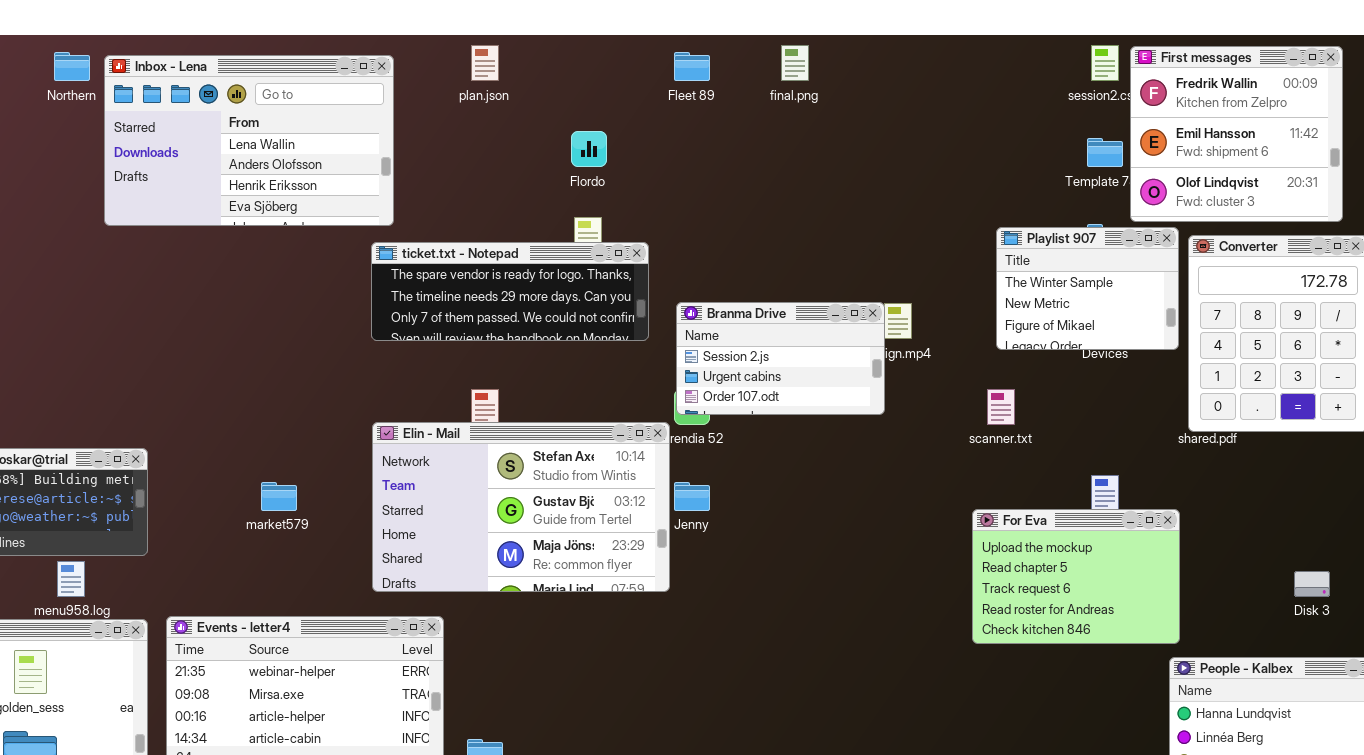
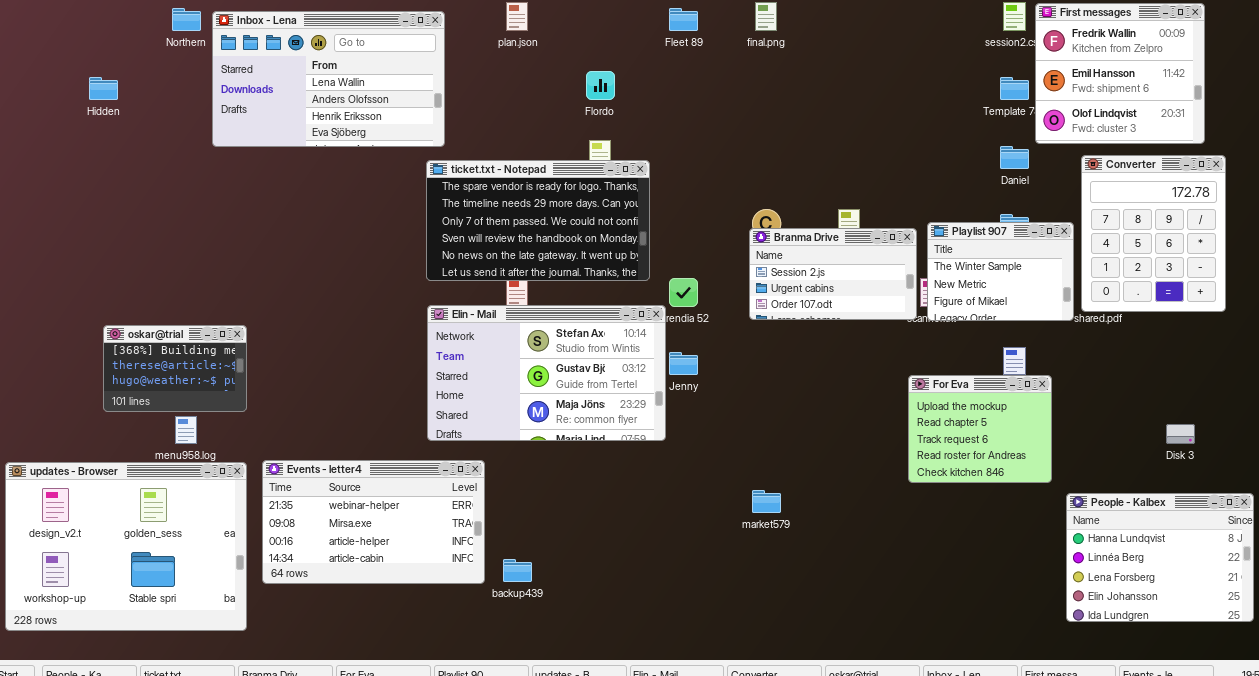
Playlist 907: [996,227,1179,350] -> [927,222,1074,321], moved
ticket.txt - Notepad: [371,242,649,341] -> [426,160,650,281], resized
Branma Drive: [676,302,885,415] -> [749,228,917,320], moved
market579: [261,482,297,511] -> [752,490,781,513], moved
For Eva: [972,509,1180,644] -> [908,375,1052,483], resized

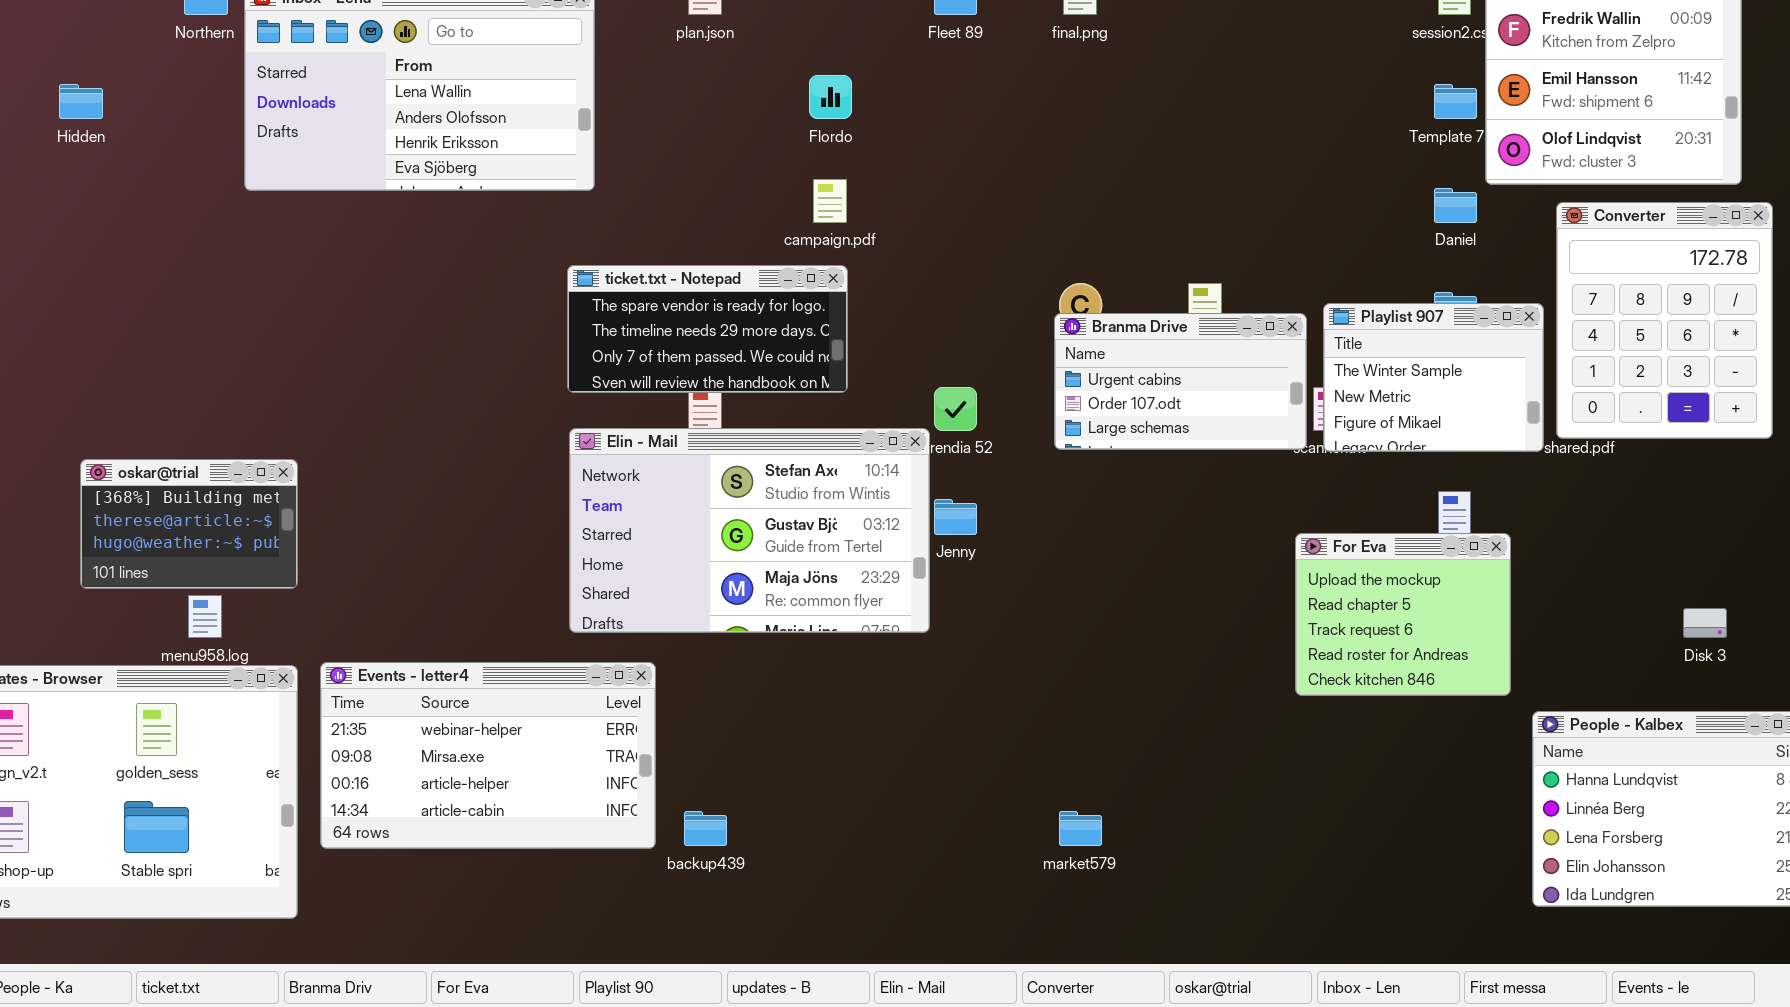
ticket.txt - Notepad: [426,160,650,281] -> [567,265,848,393], resized
Branma Drive: [749,228,917,320] -> [1054,313,1307,450], scrolled down 1 row
market579: [752,490,781,513] -> [1059,811,1102,846], moved

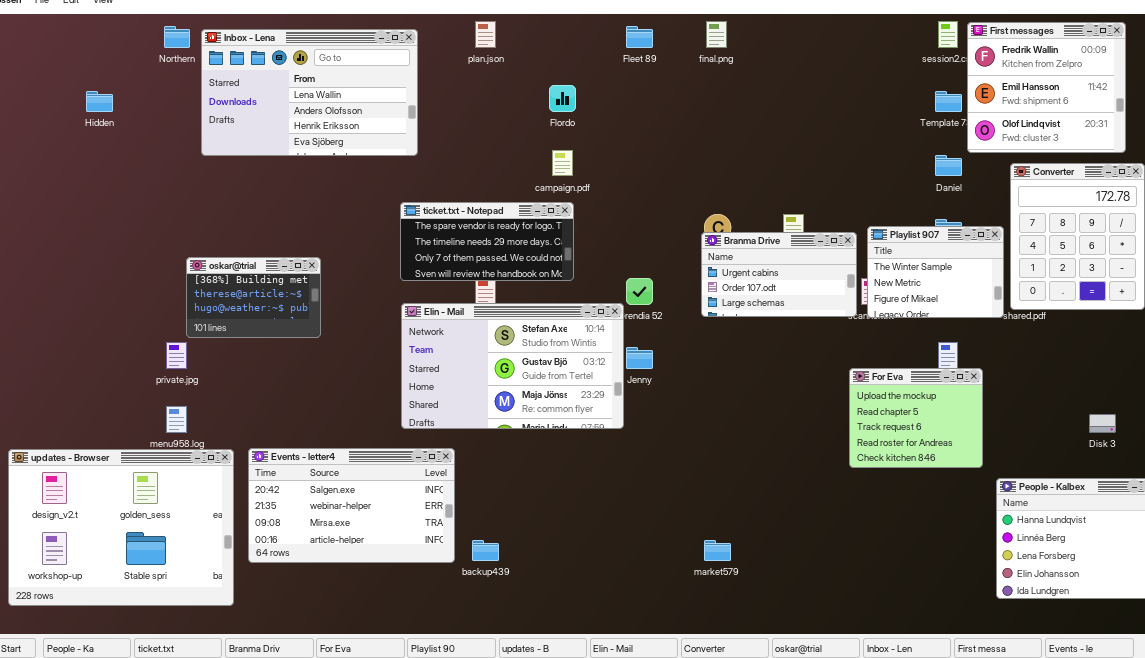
oskar@trial: [80,459,298,589] -> [186,257,321,338], moved
Events - letter4: [320,662,656,849] -> [248,448,455,563], scrolled up 1 row

